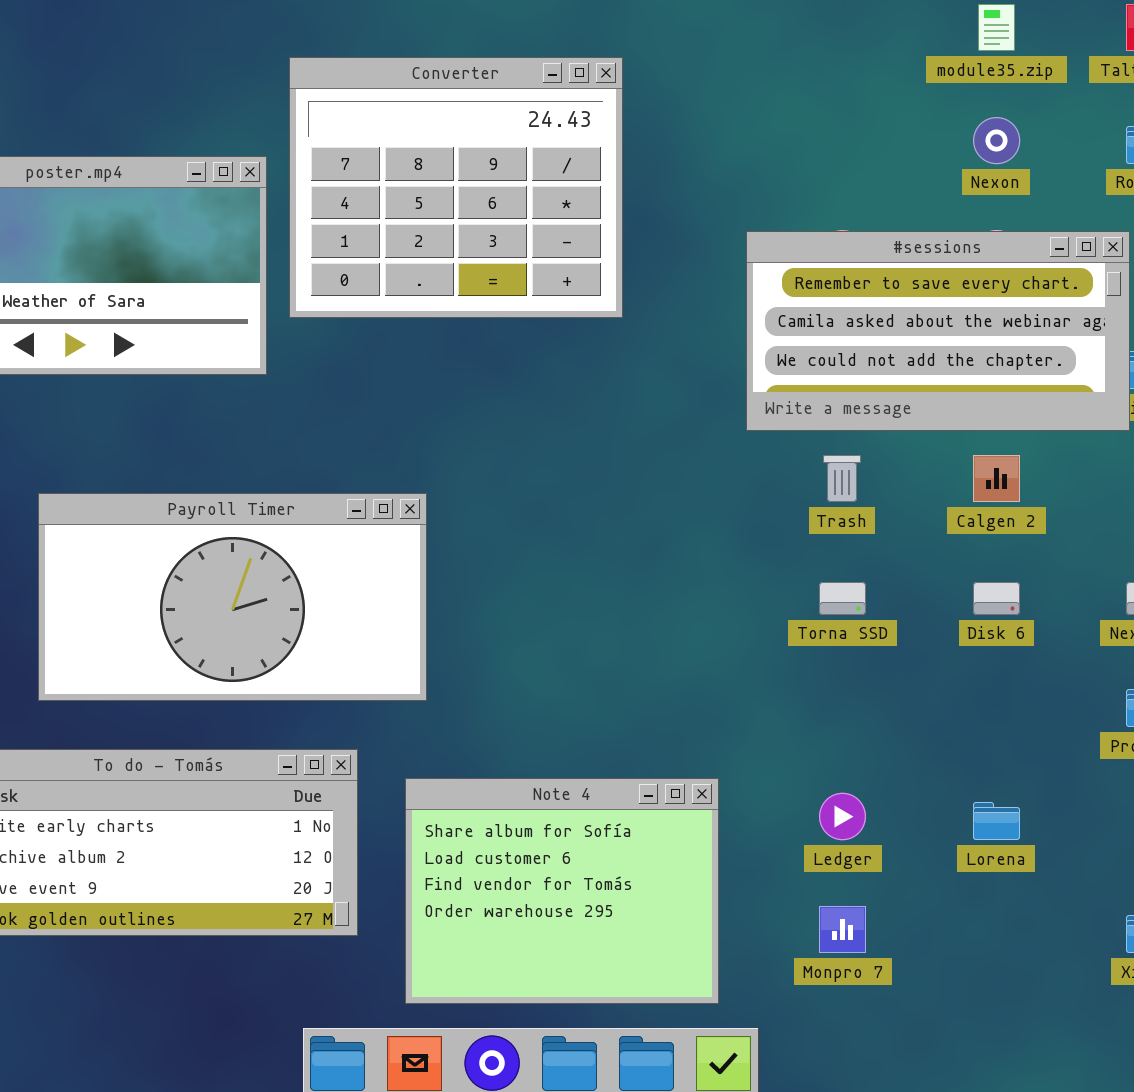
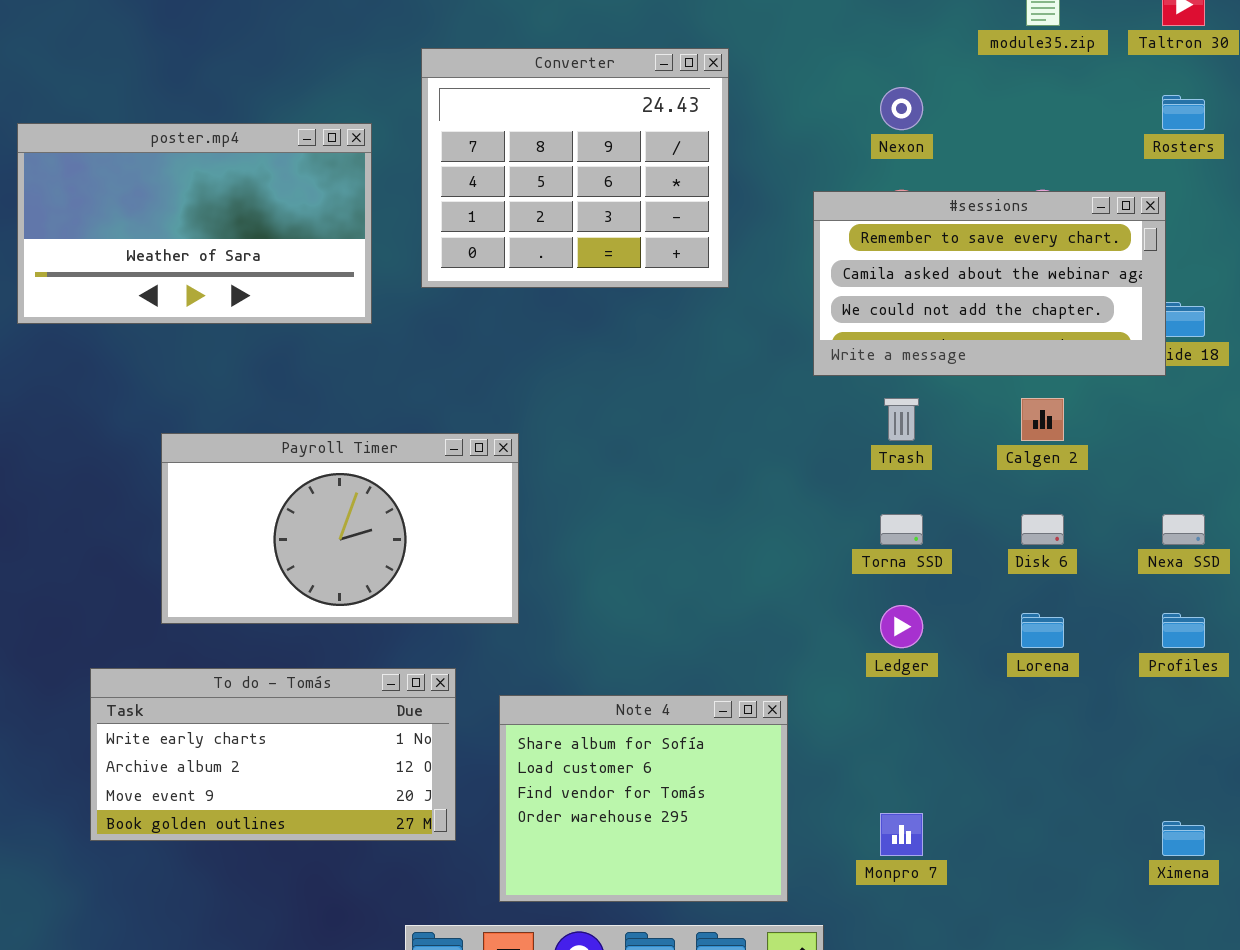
Converter: [289,57,623,318] -> [421,48,729,288], moved
Nexon: [973,117,1020,164] -> [880,87,923,130], moved
Ledger: [819,793,866,840] -> [880,605,923,648], moved
Lorena: [973,802,1020,840] -> [1021,613,1064,648], moved

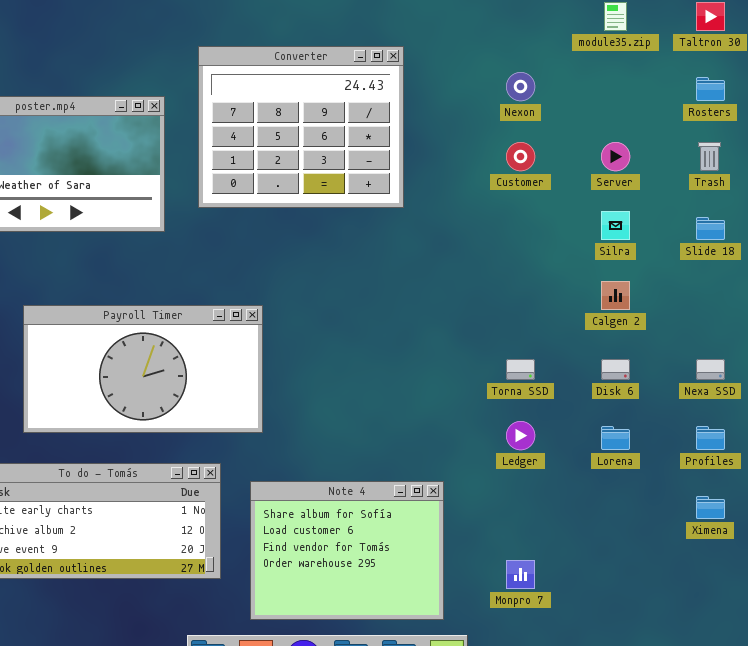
#sessions: [813,191,1166,376] -> none, closed
Trash: [884,398,919,441] -> [698,142,721,171], moved
Ximena: [1162,821,1205,856] -> [696,496,725,519], moved

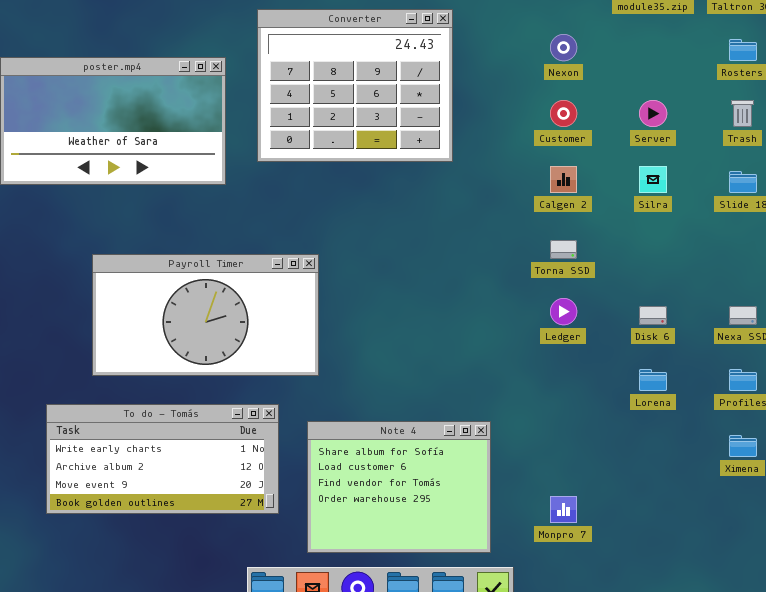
Calgen 2: [601,281,630,310] -> [550,166,577,193], moved
Torna SSD: [506,359,535,380] -> [550,240,577,259], moved
Ledger: [506,421,535,450] -> [550,298,577,325], moved

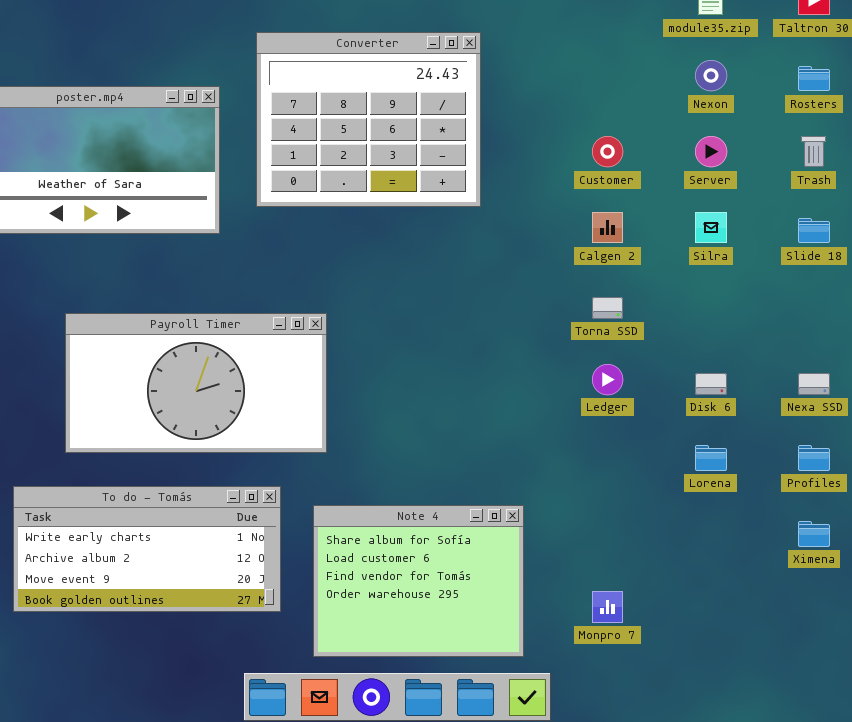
Nexon: [550,34,577,61] -> [695,60,727,91], moved

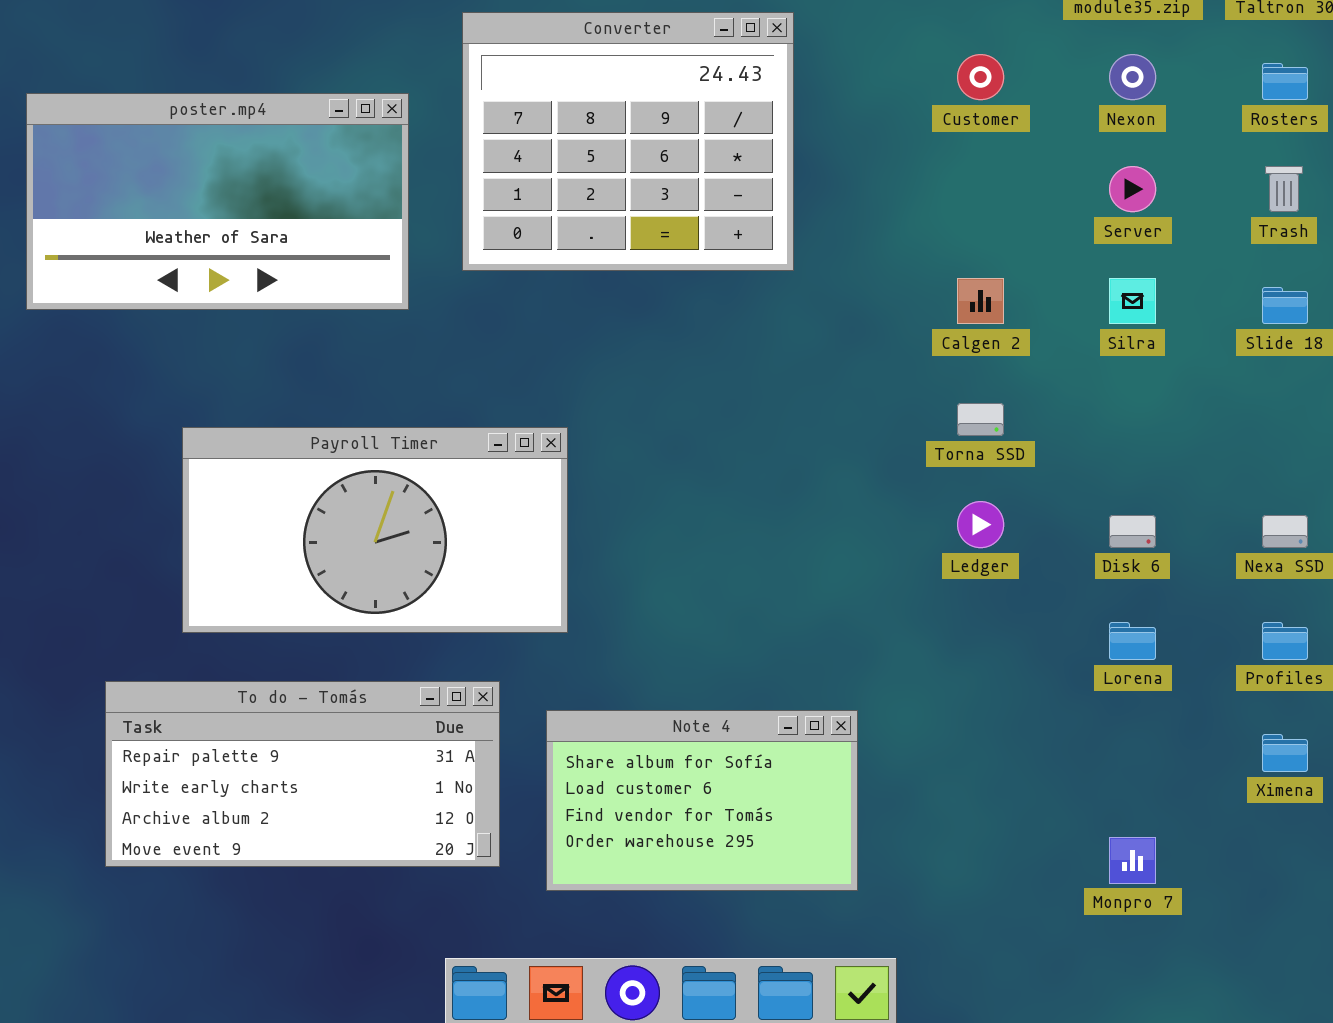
Customer: [592,136,623,167] -> [957,54,1004,100], moved
To do - Tomás: [13,486,281,612] -> [105,681,500,867], scrolled up 1 row
Note 4: [313,505,524,657] -> [546,710,858,891], resized
Monpro 7: [592,591,623,623] -> [1109,837,1156,884], moved

